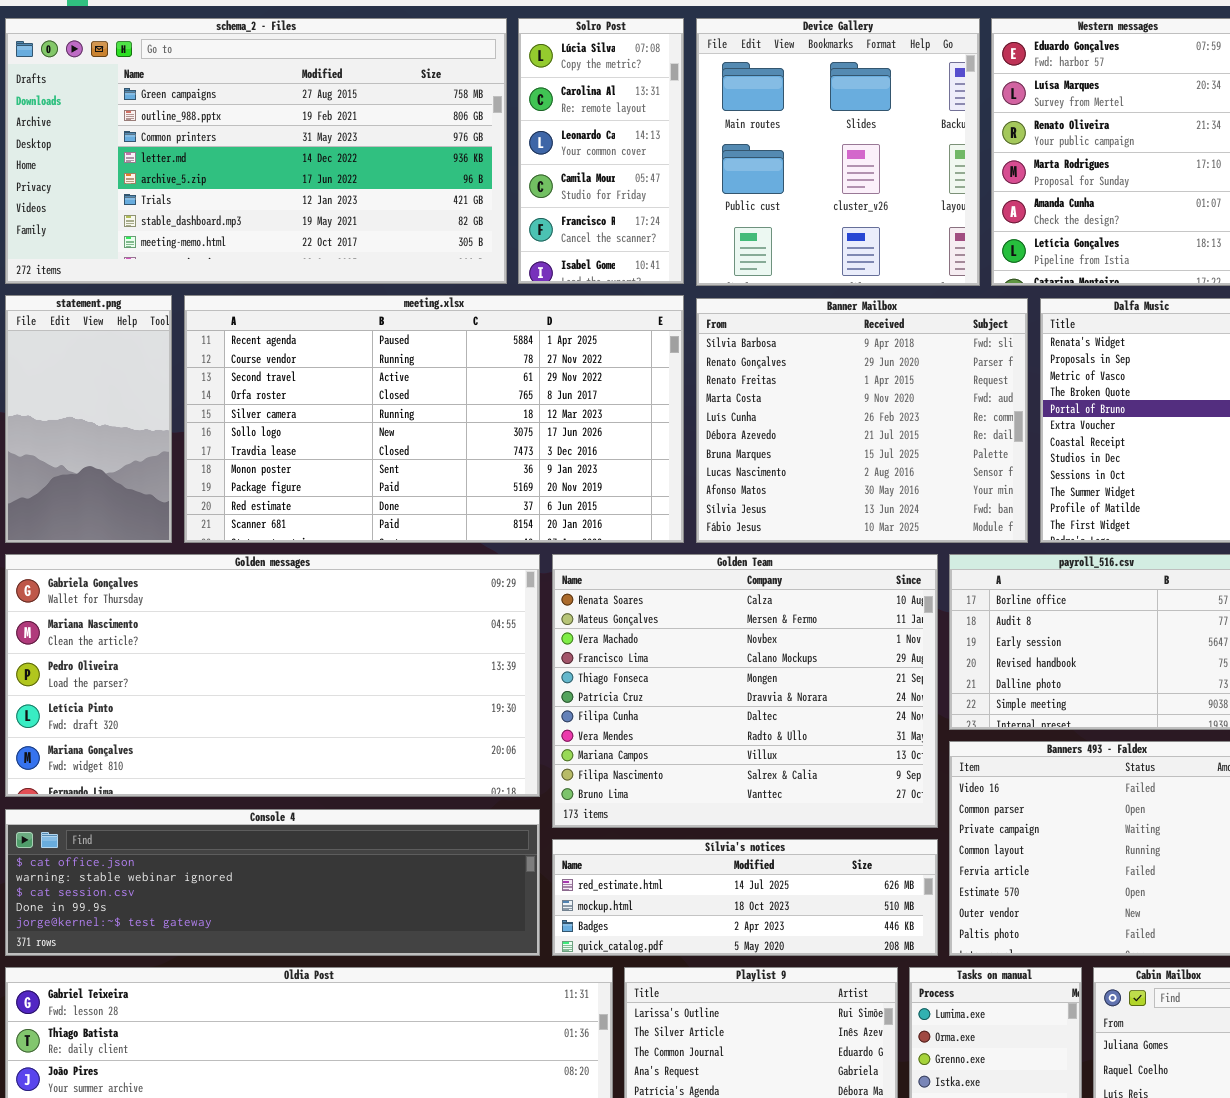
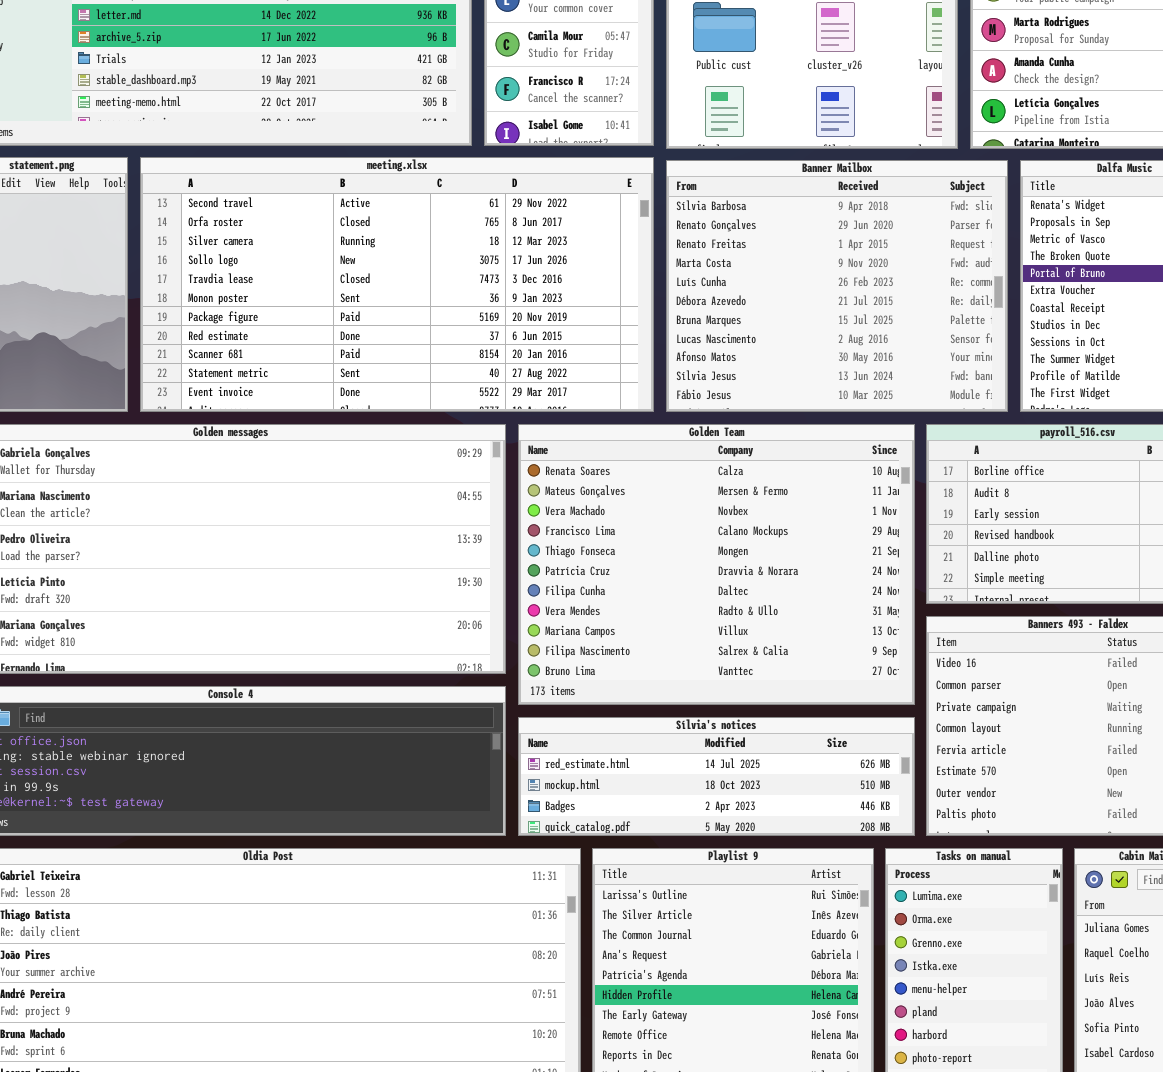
meeting.xlsx: [184,295,684,543] -> [140,157,654,412], scrolled down 2 rows

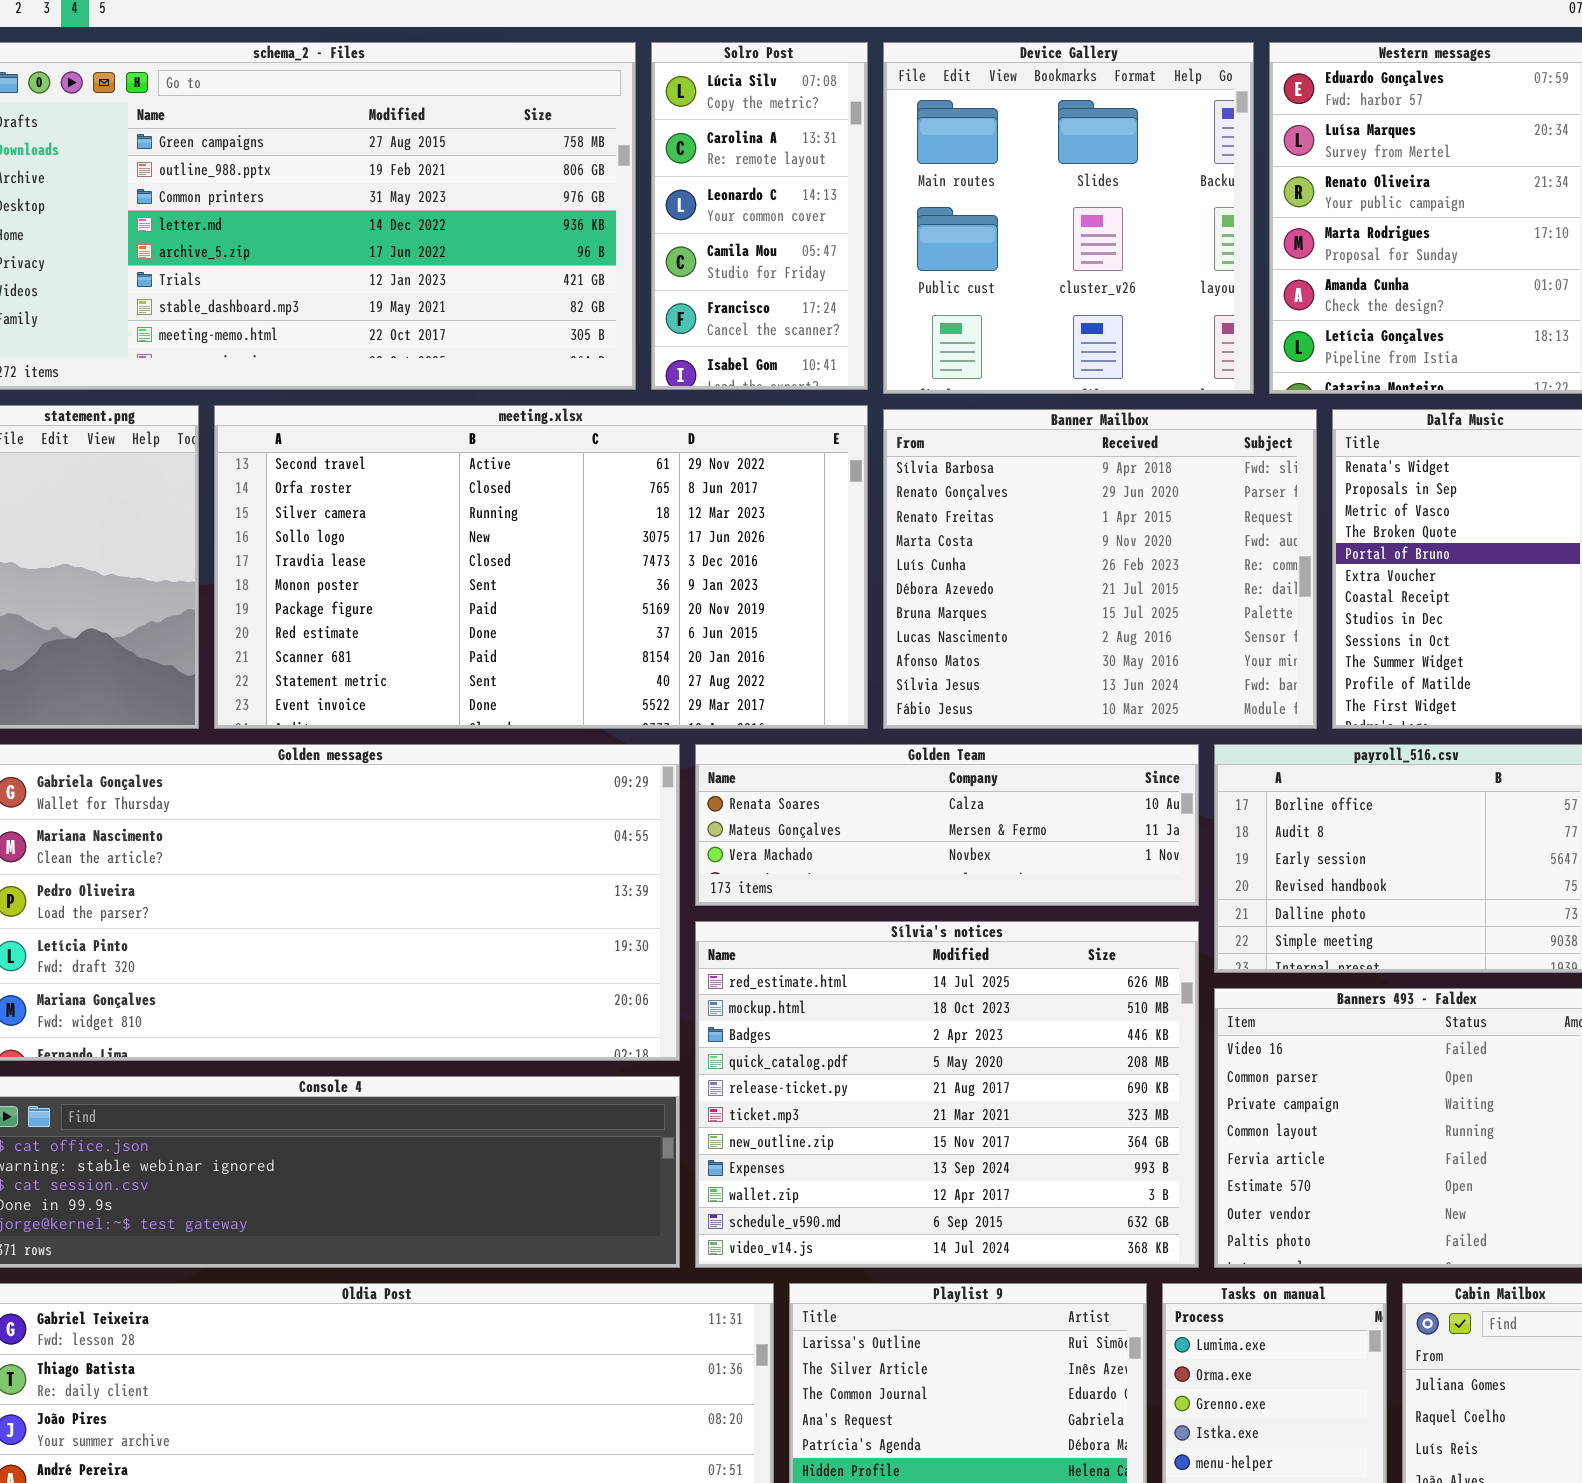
Golden Team: [518,424,915,705] -> [695,744,1199,906], resized
Sílvia's notices: [518,717,915,836] -> [695,921,1199,1268], resized

